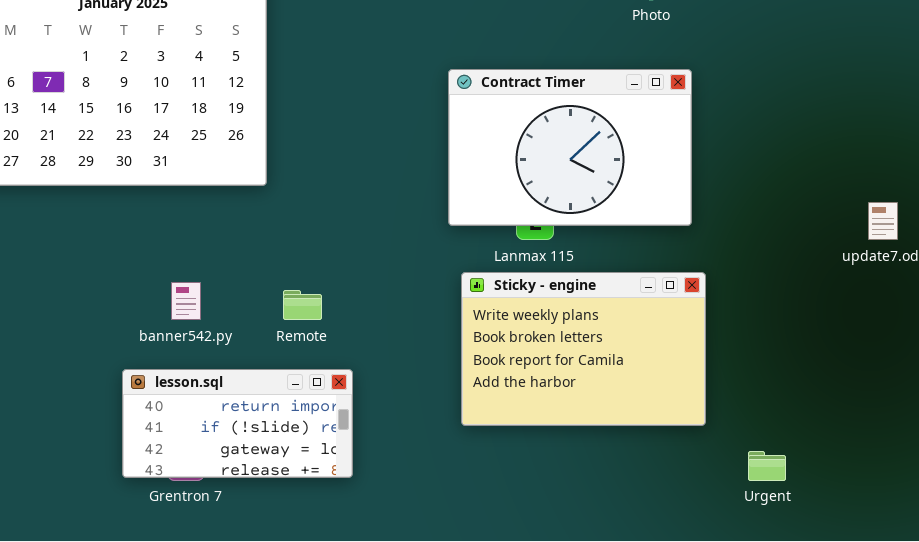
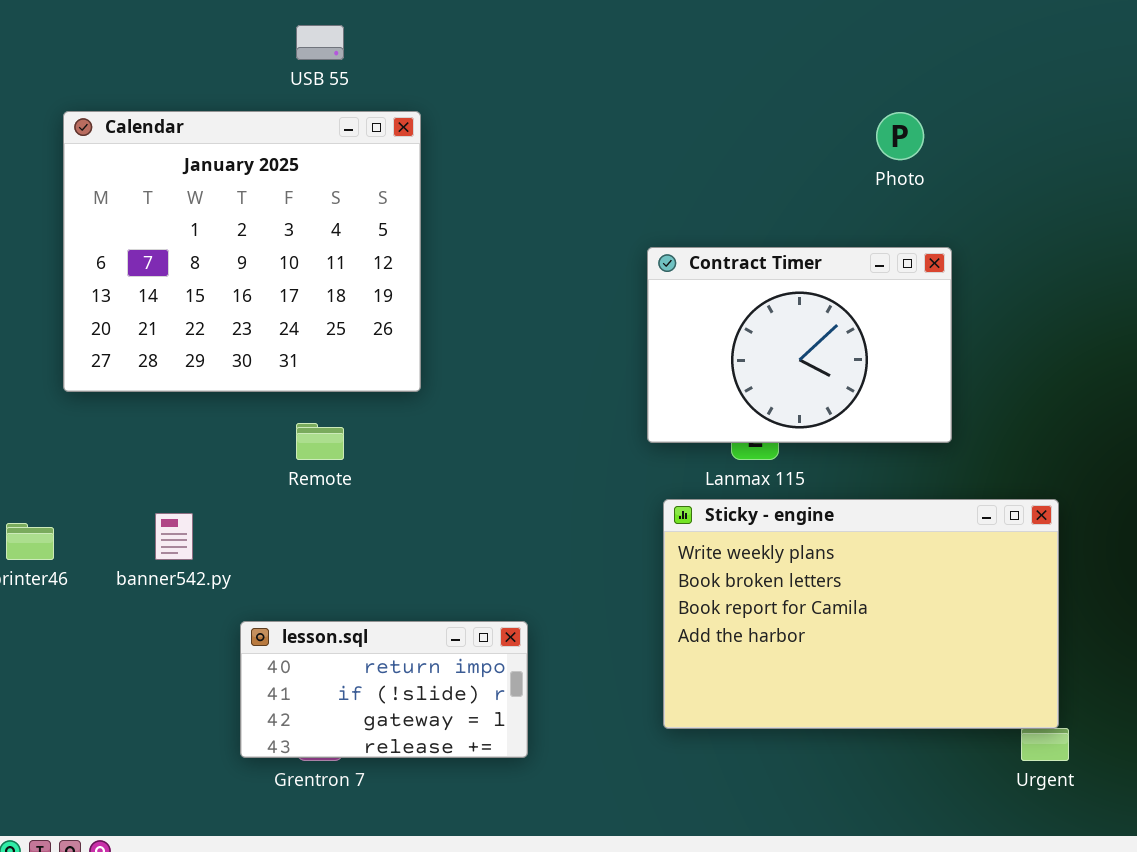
Sticky - engine: [461,272,706,426] -> [663,499,1059,729], resized
banner542.py: [171,282,201,320] -> [155,513,193,560], moved
Remote: [283,290,322,320] -> [296,423,344,460], moved

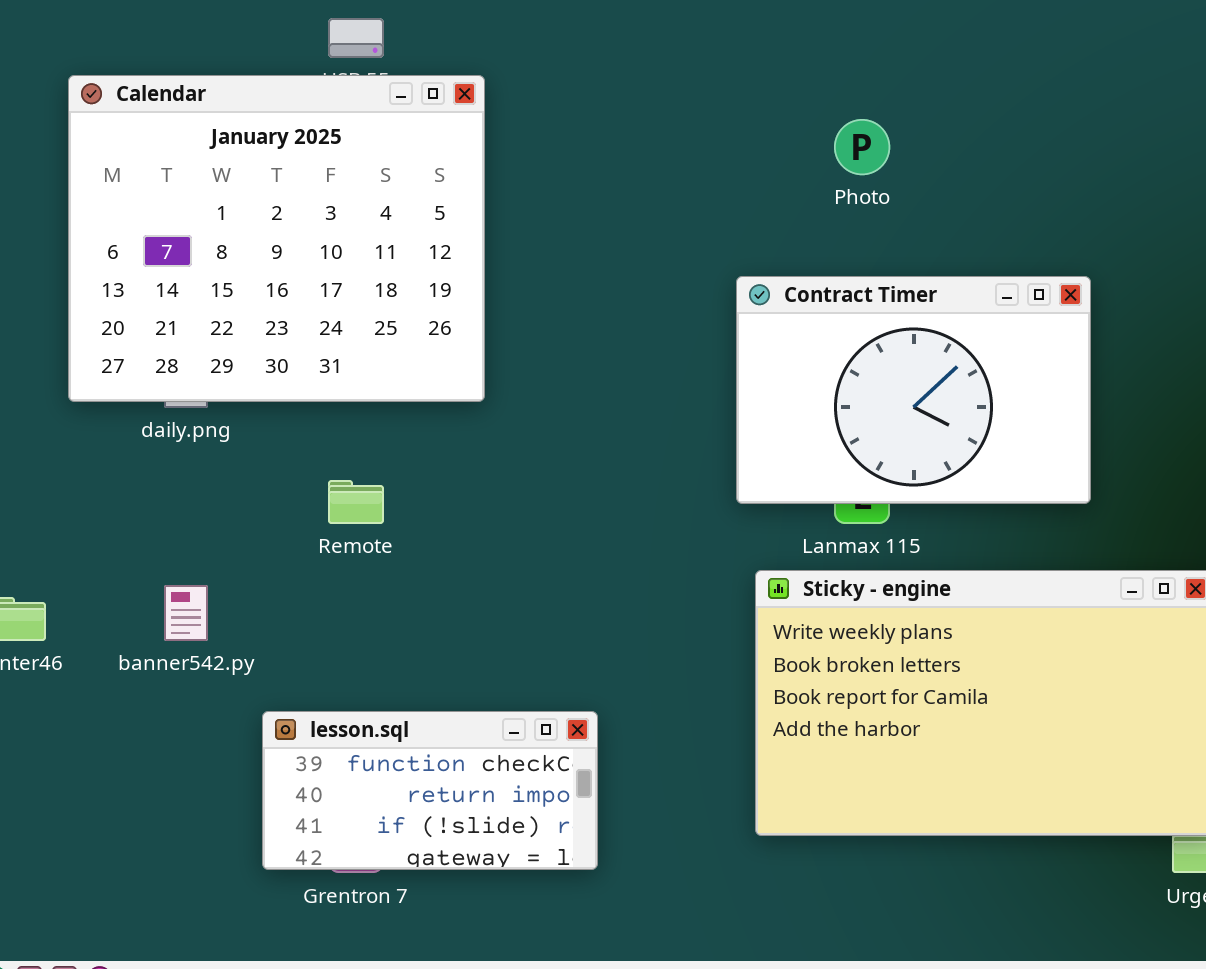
Calendar: [63,111,421,392] -> [68,75,485,402], moved
Photo: [876,112,924,160] -> [834,119,890,175], moved
lesson.sql: [240,621,528,758] -> [262,711,598,870], scrolled up 1 row

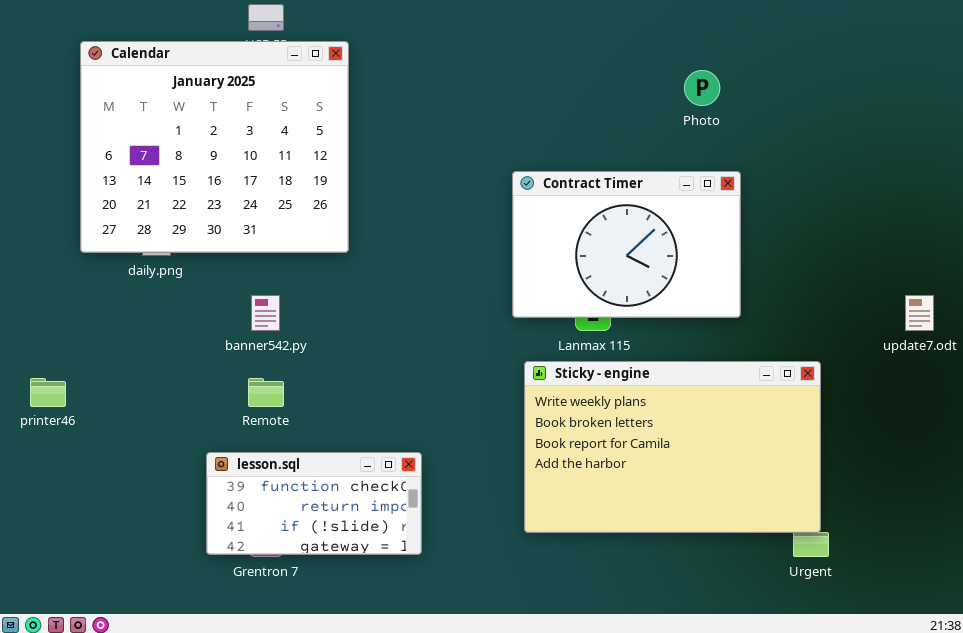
Photo: [834,119,890,175] -> [684,70,720,106], moved
Remote: [328,480,384,524] -> [248,378,284,407], moved
banner542.py: [164,585,208,641] -> [251,295,280,331], moved

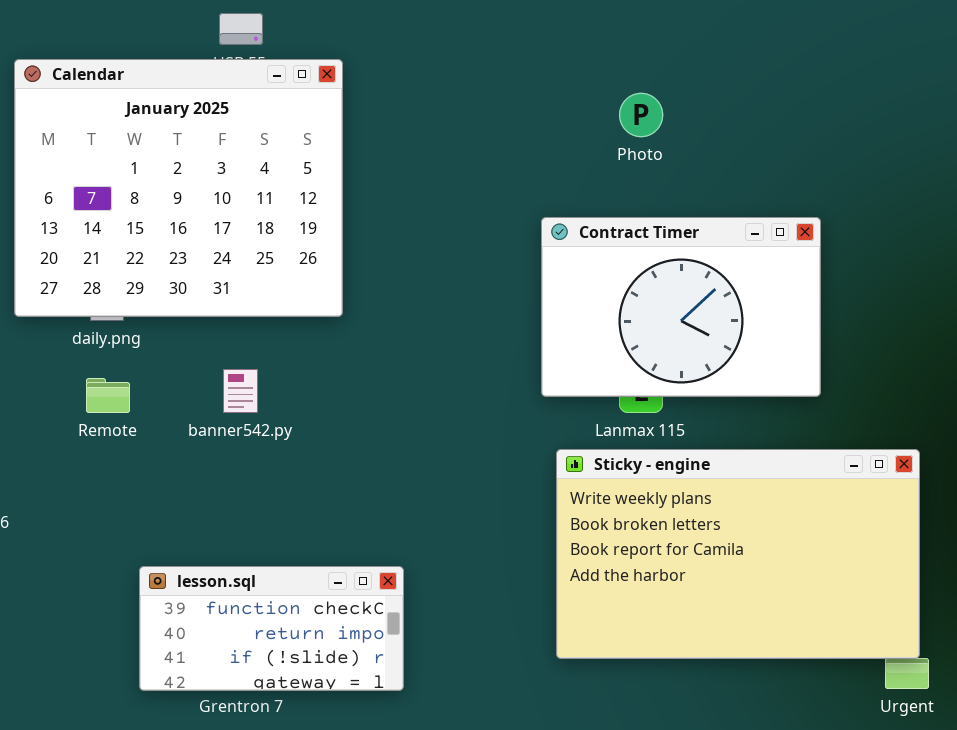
Photo: [684,70,720,106] -> [619,93,663,137], moved
Remote: [248,378,284,407] -> [86,378,130,413], moved
lesson.sql: [206,452,422,555] -> [139,566,404,691], moved

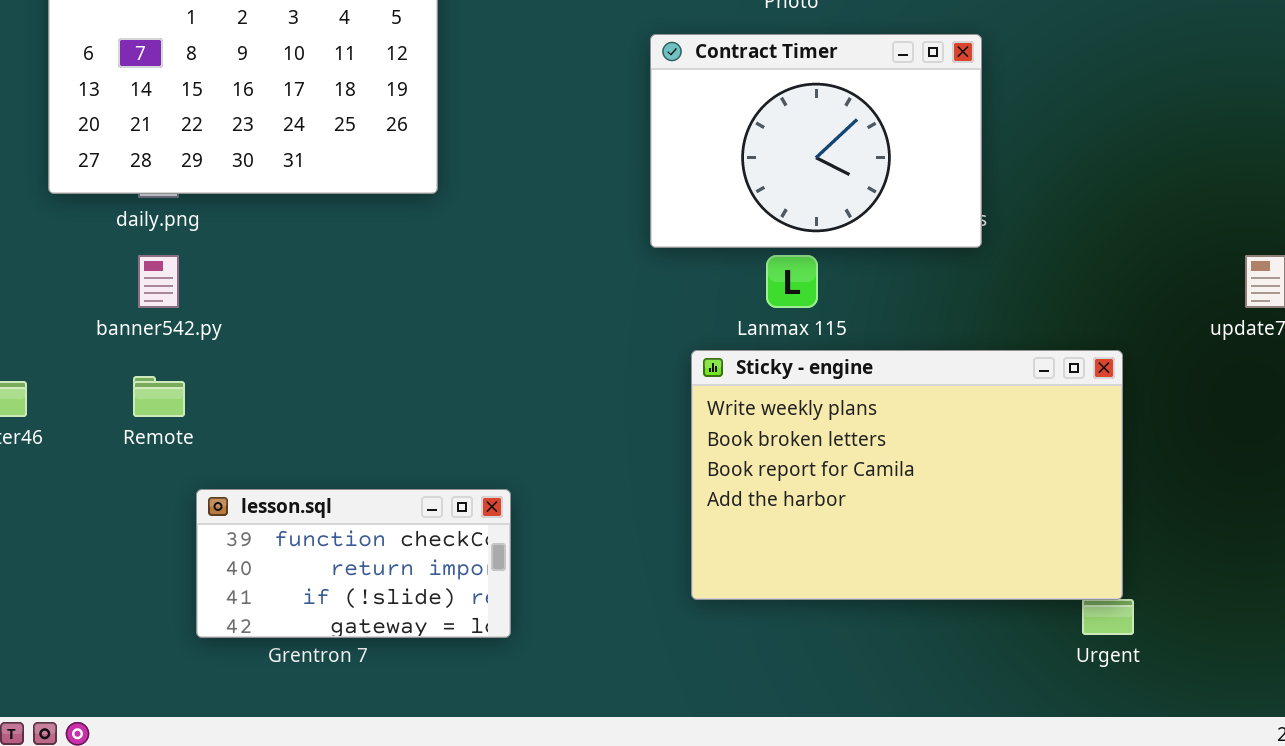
Contract Timer: [541,217,821,397] -> [650,34,982,248], moved
banner542.py: [223,369,258,413] -> [138,255,179,308], moved
Remote: [86,378,130,413] -> [133,376,185,417], moved

